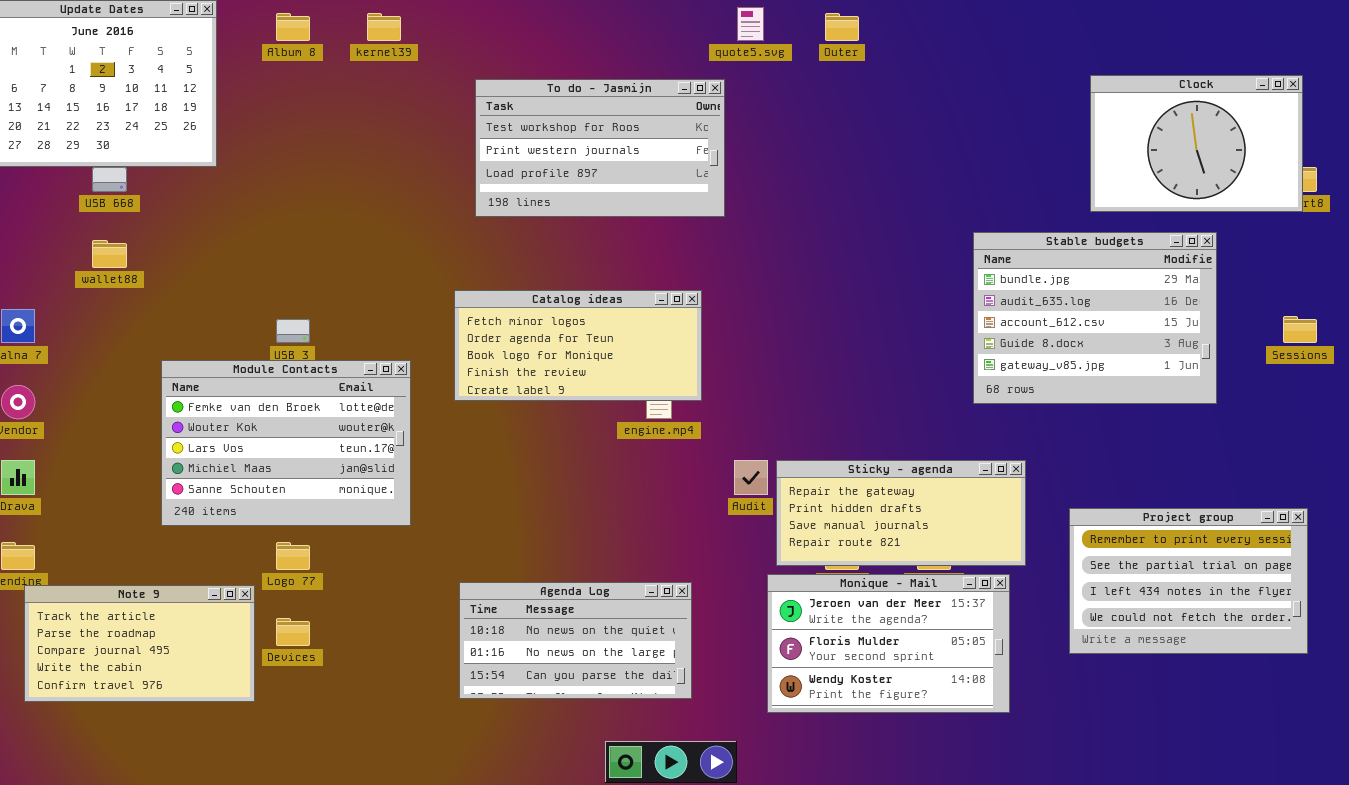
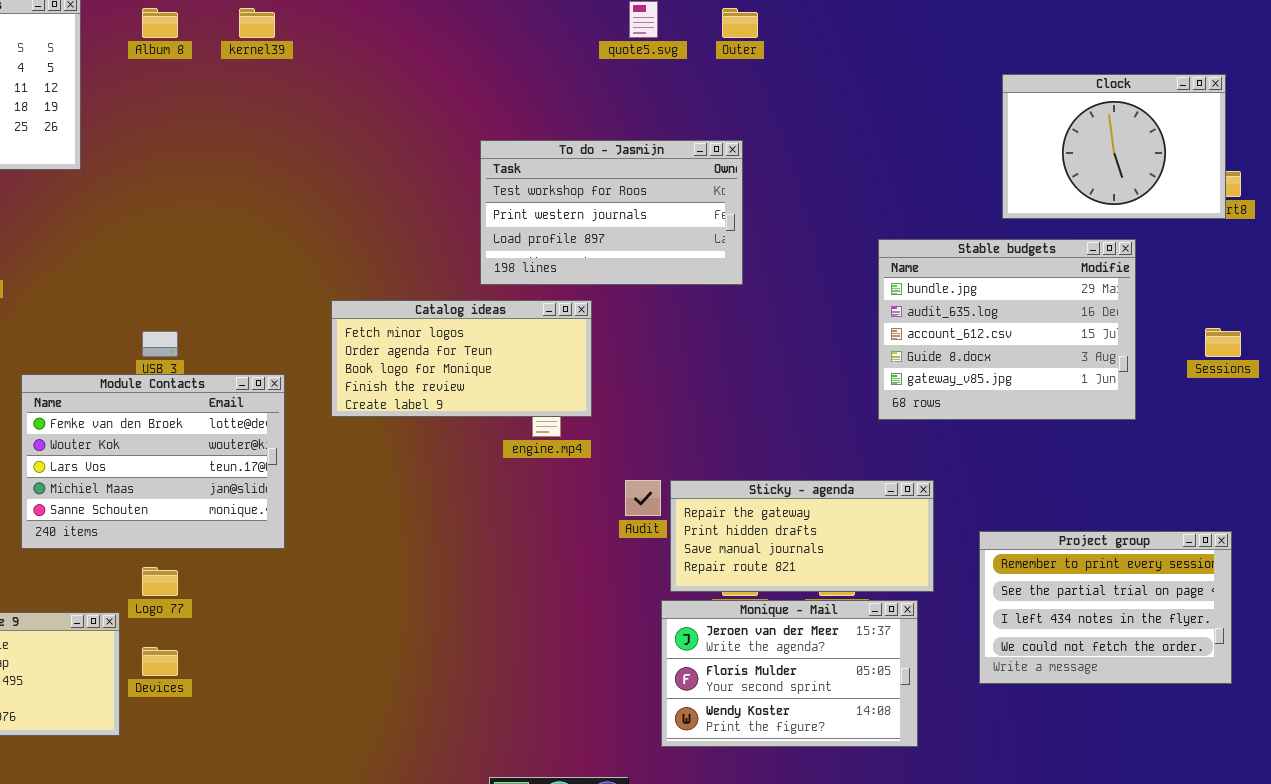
To do - Jasmijn: [475,79,725,217] -> [480,140,743,285], moved
Agenda Log: [459,582,692,699] -> none, closed

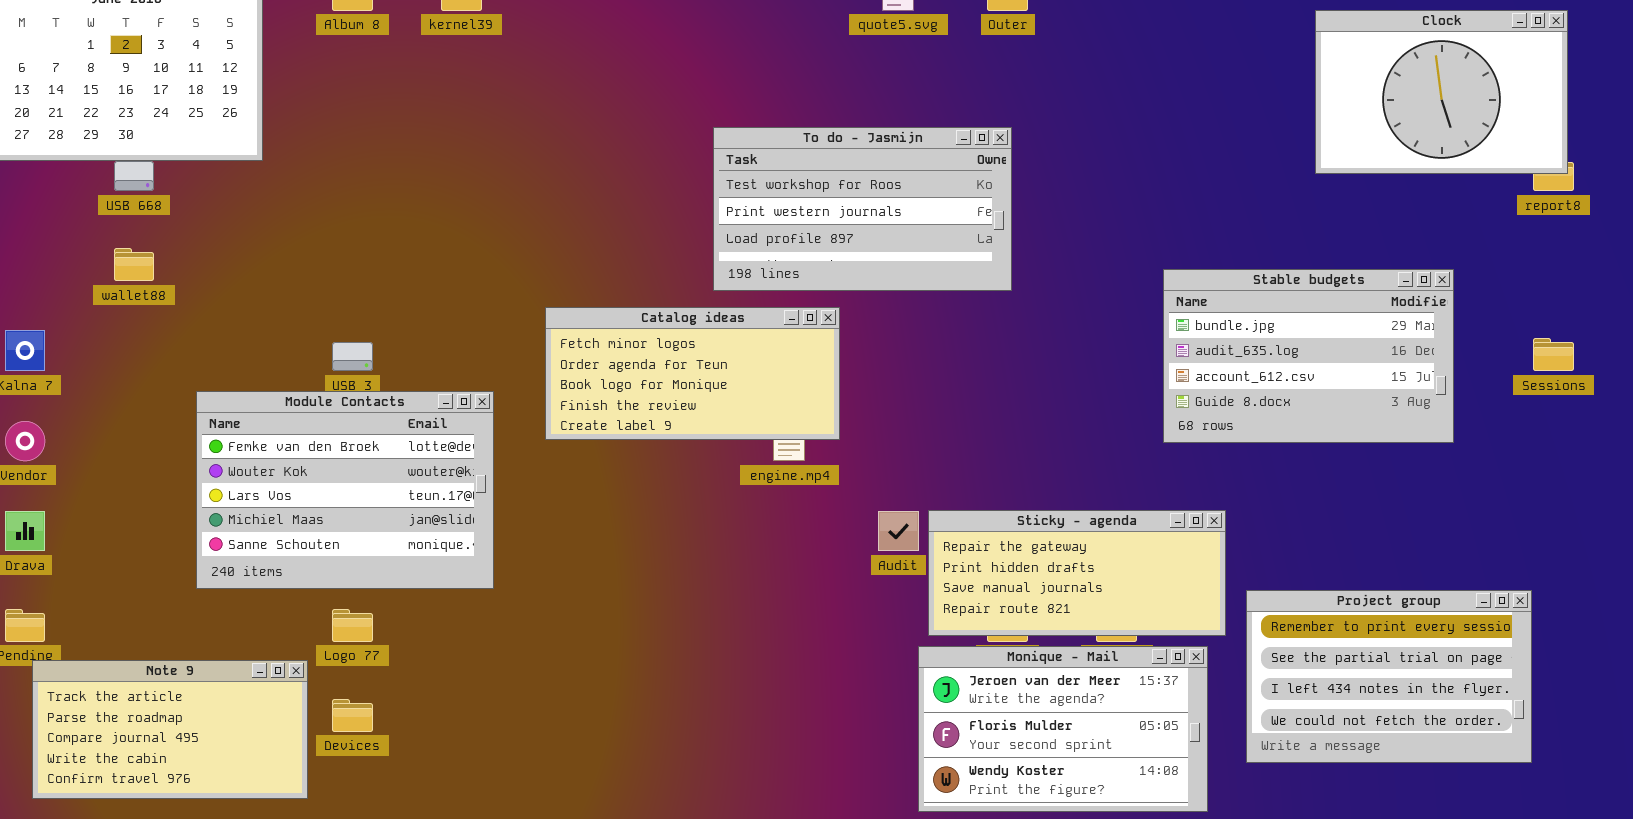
Clock: [1002,74,1226,219] -> [1315,10,1568,174], moved
Stable budgets: [878,239,1136,420] -> [1163,269,1454,443], resized
Project group: [979,531,1232,684] -> [1246,590,1532,763], moved

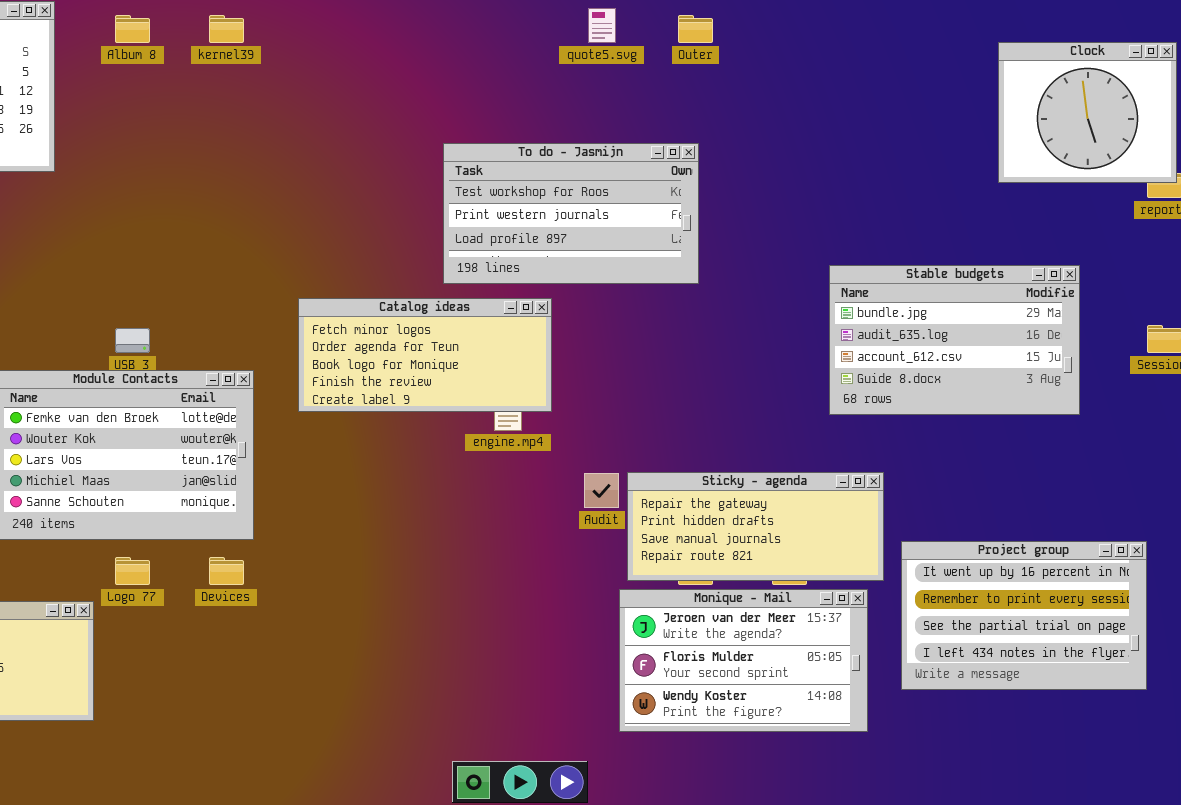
Clock: [1315,10,1568,174] -> [998,42,1177,183], resized
Project group: [1246,590,1532,763] -> [901,541,1147,690], scrolled up 1 row
Devices: [332,699,373,732] -> [209,557,244,585], moved

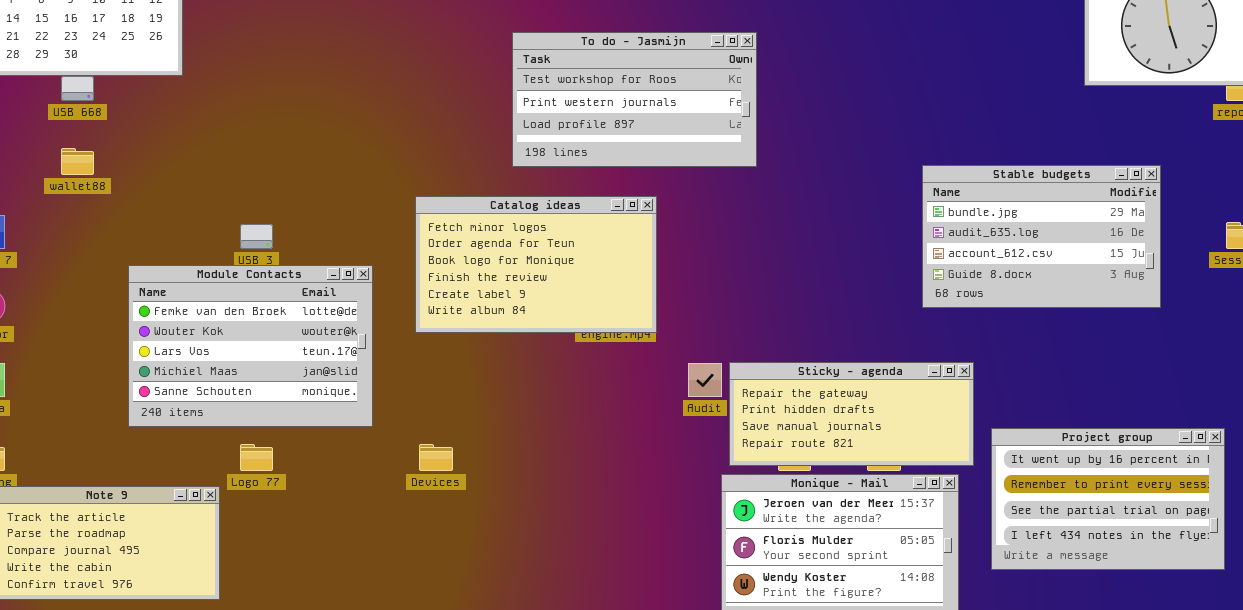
To do - Jasmijn: [443,143,699,284] -> [512,32,757,167], moved
Catalog ideas: [298,298,552,412] -> [415,196,657,333], resized
Devices: [209,557,244,585] -> [419,444,453,471], moved

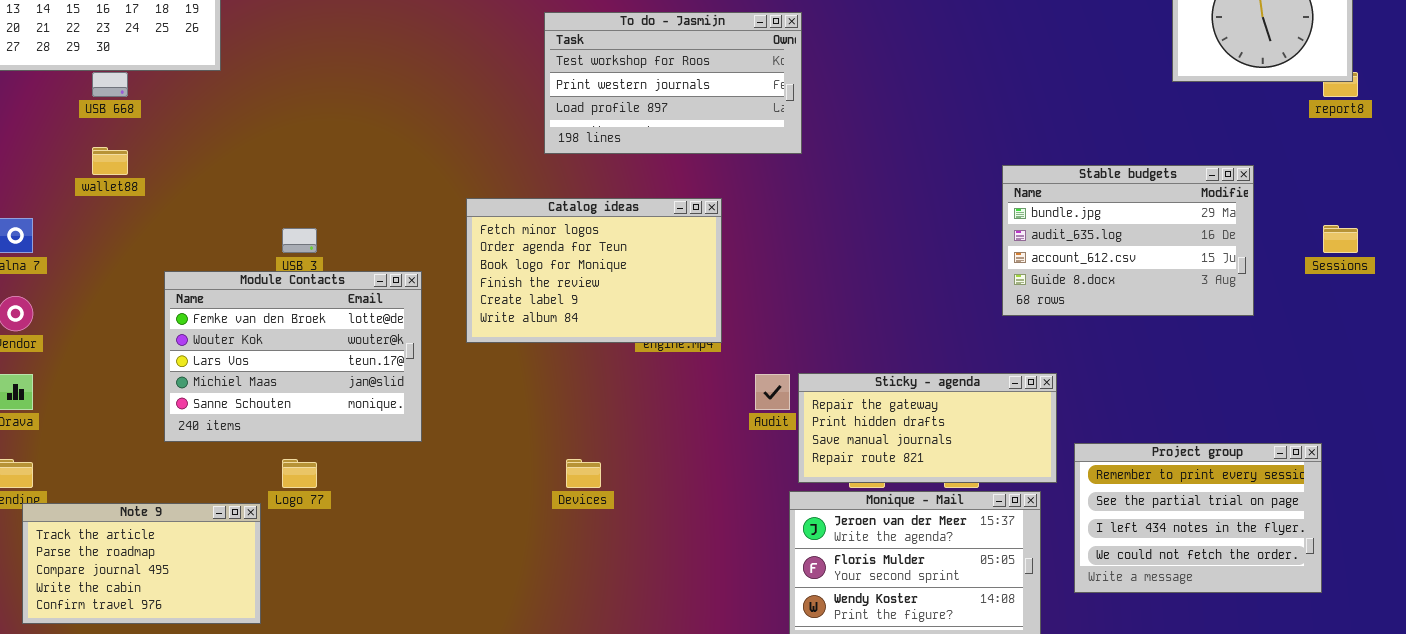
To do - Jasmijn: [512,32,757,167] -> [544,12,802,154], moved
Project group: [991,428,1225,570] -> [1074,443,1322,593], scrolled down 1 row
Devices: [419,444,453,471] -> [566,459,601,488], moved

